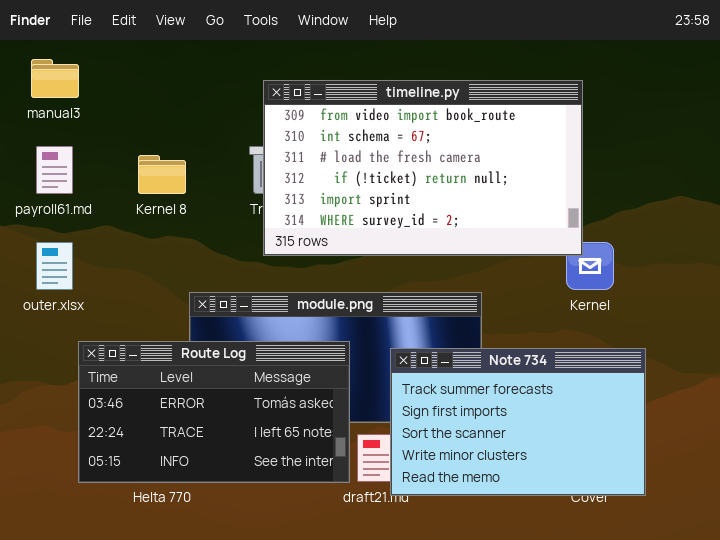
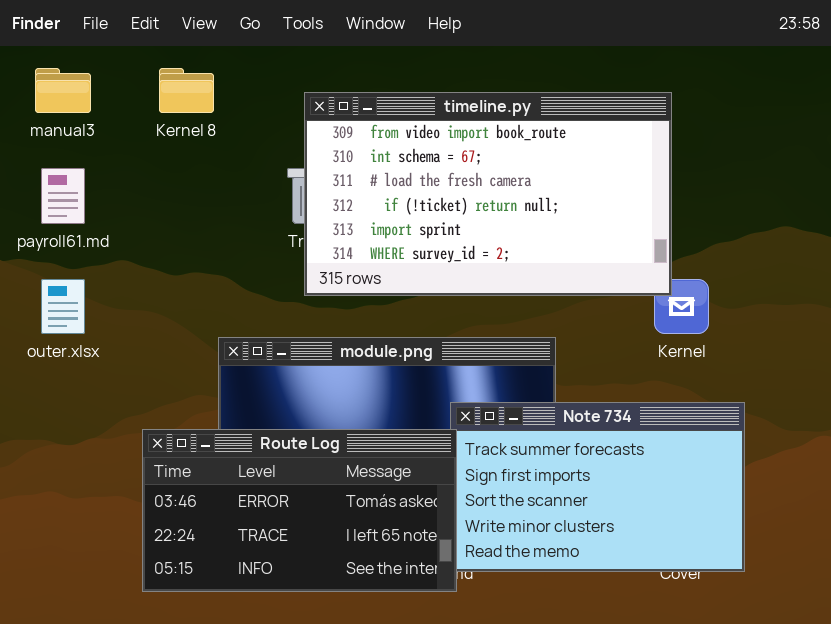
Kernel 8: [138,155,186,194] -> [159,68,214,113], moved
Route Log: [78,341,350,483] -> [142,429,457,592], moved

